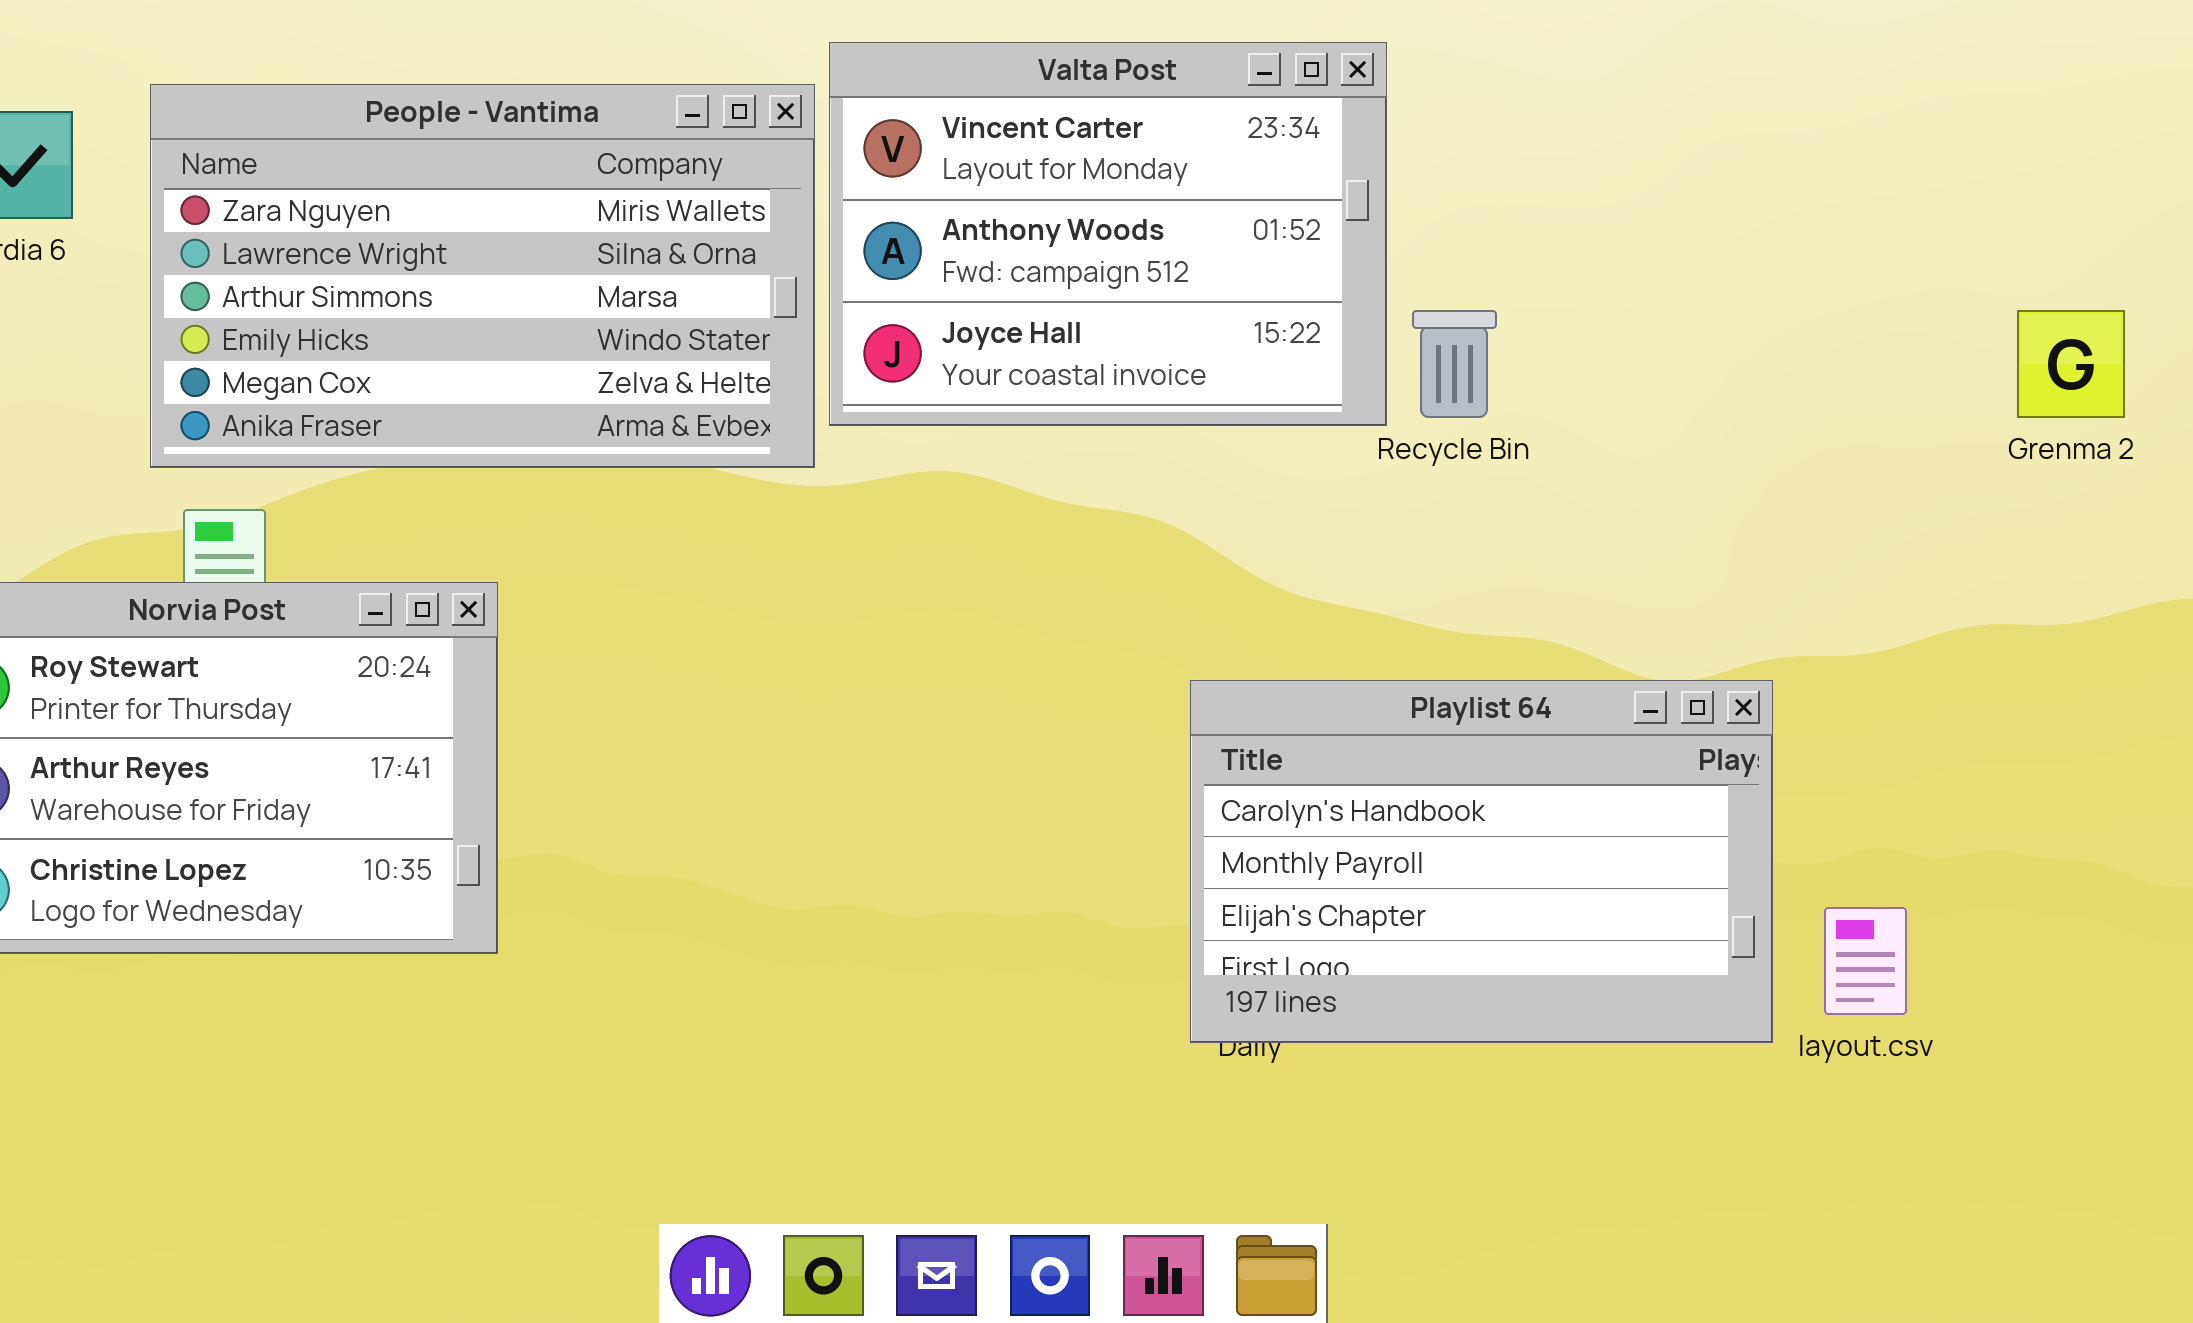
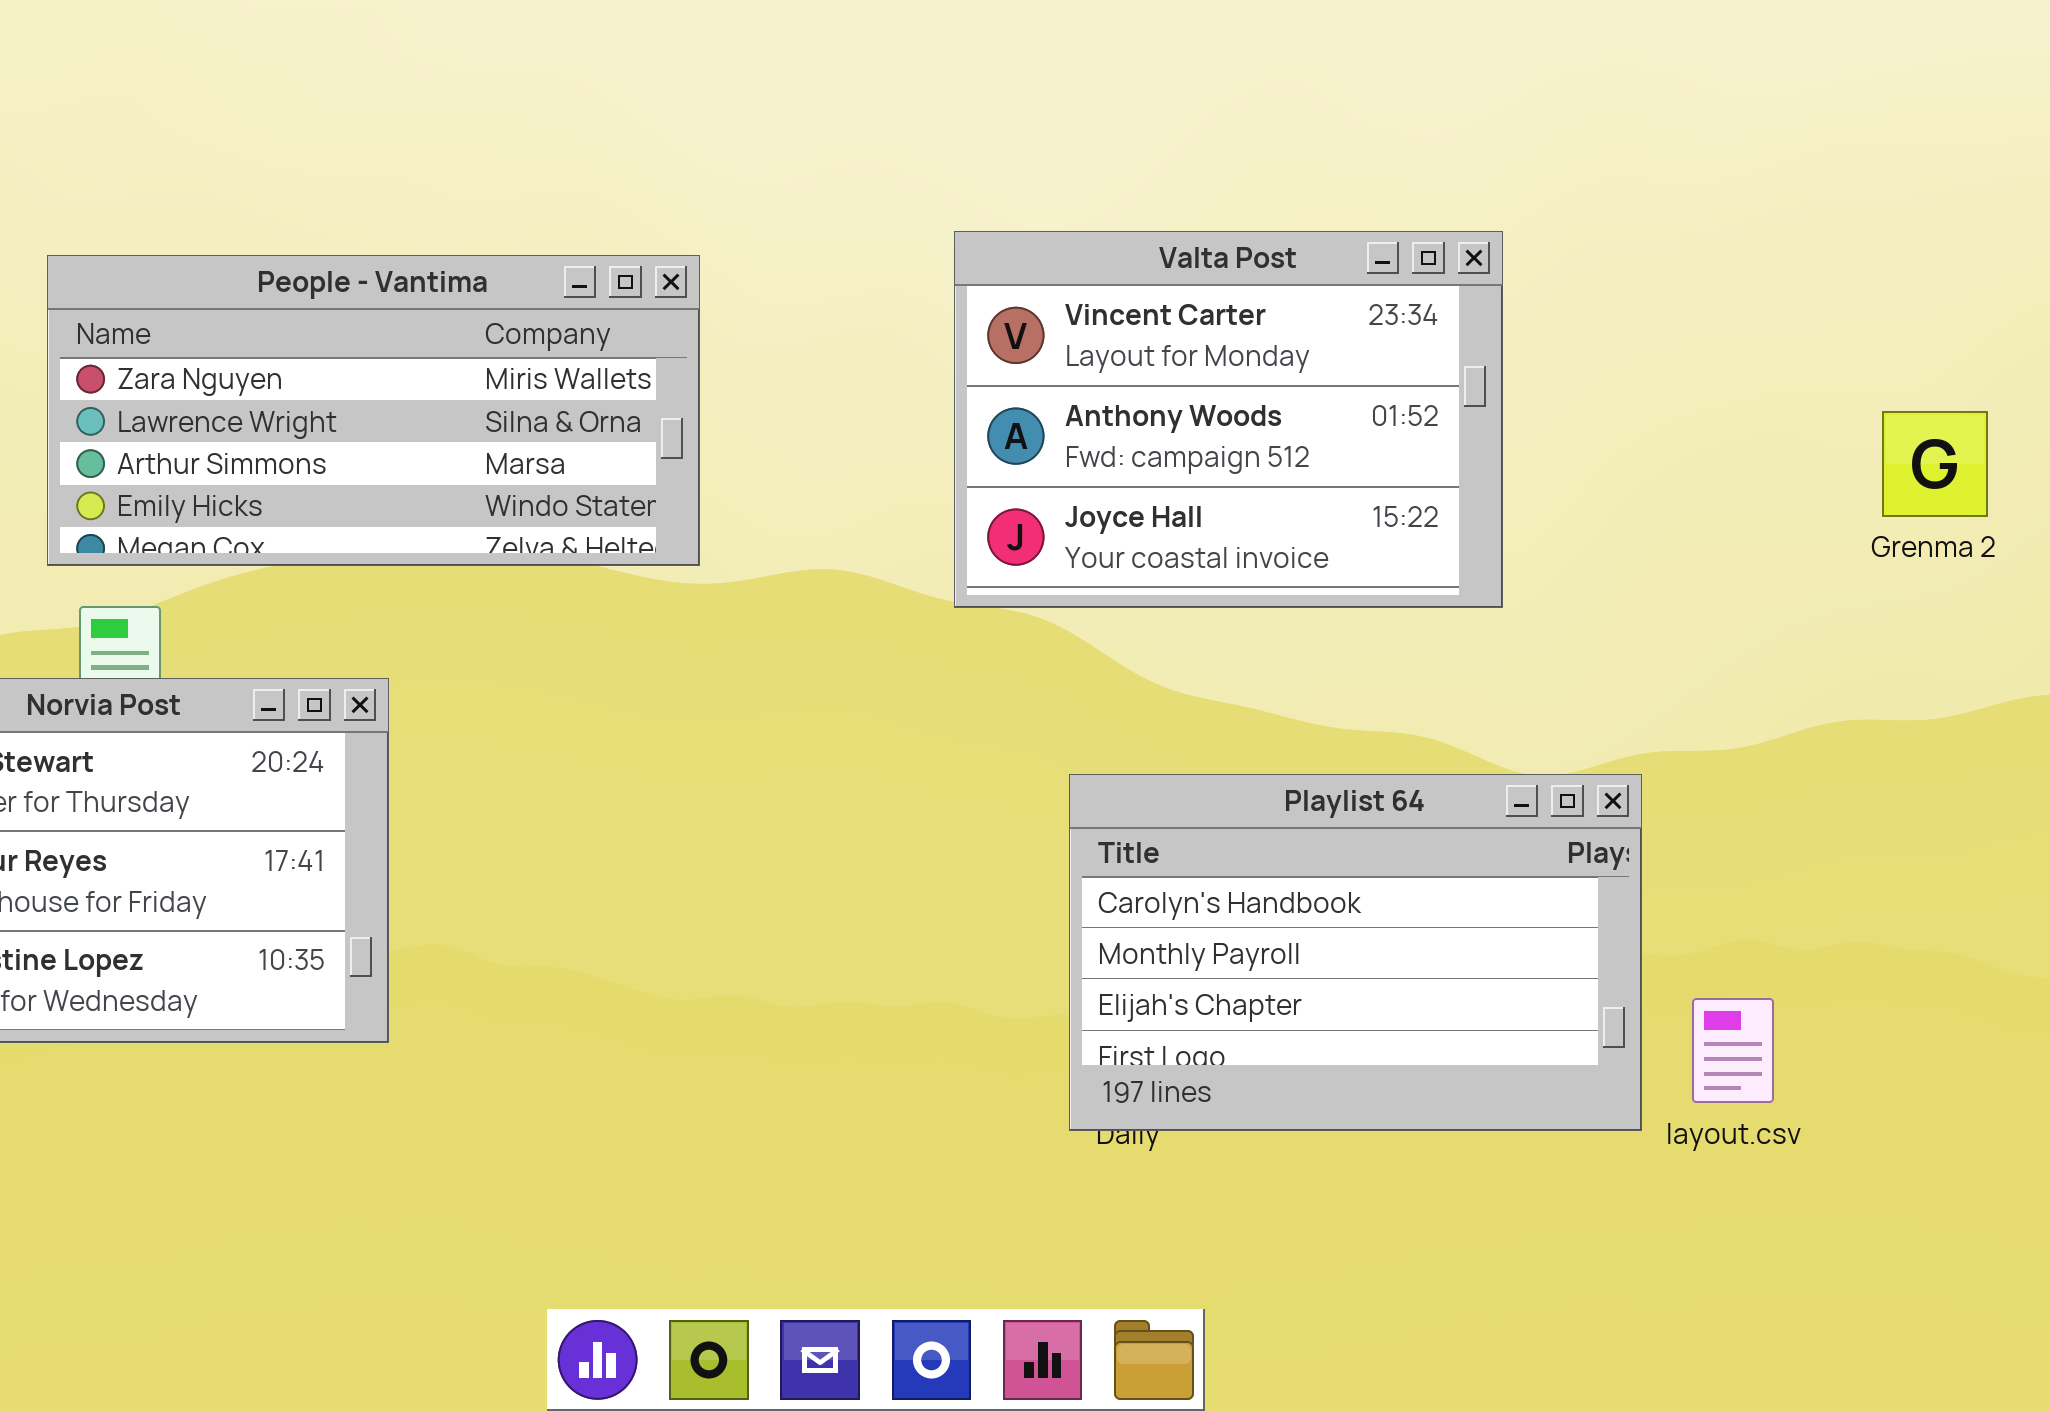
Valta Post: [829,42,1387,426] -> [954,231,1503,608], moved
People - Vantima: [150,84,815,468] -> [47,255,700,566], resized

